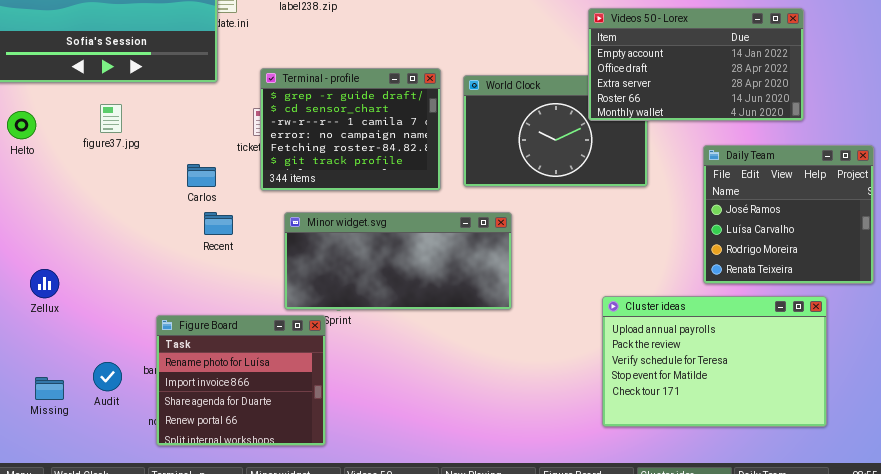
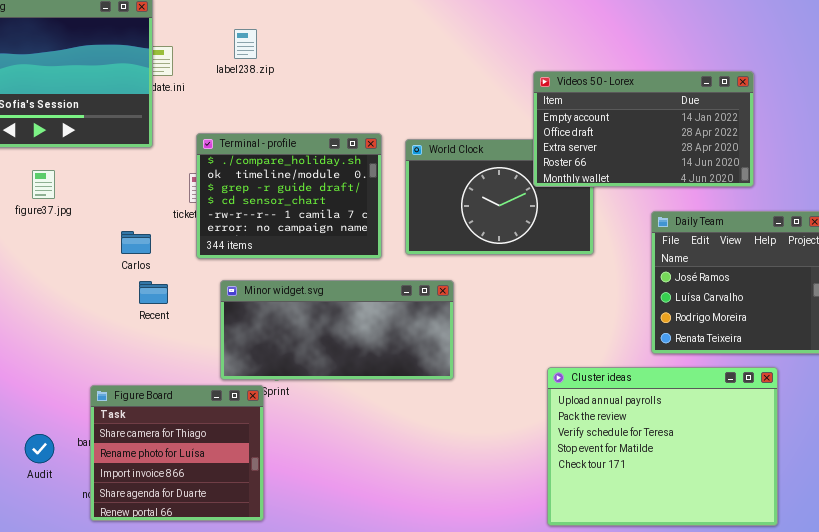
Terminal - profile: [260,68,441,191] -> [196,133,382,259], scrolled up 2 rows
Cluster ideas: [602,296,827,427] -> [547,367,778,526], resized
Figure Board: [156,315,326,446] -> [90,385,264,521], scrolled up 1 row

